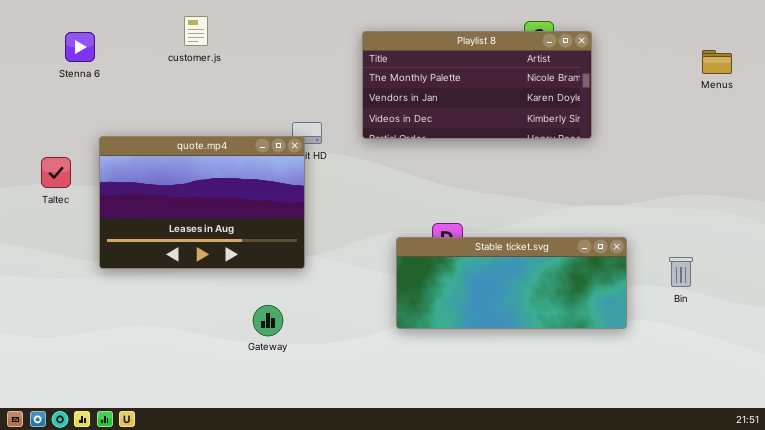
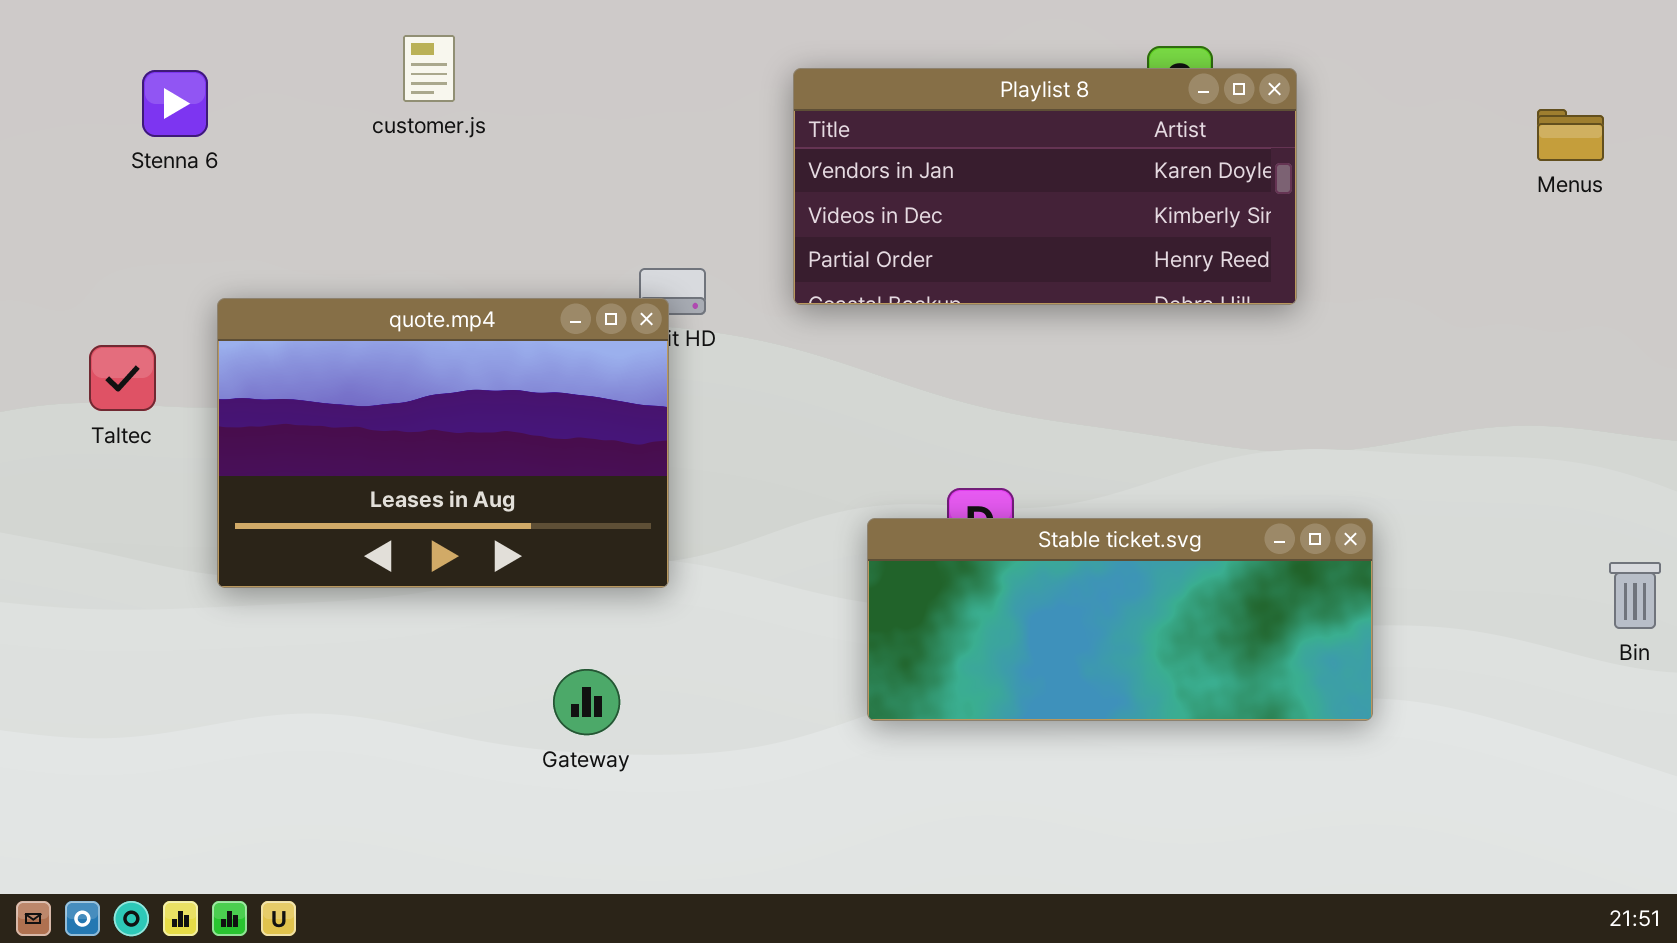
Playlist 8: [362,31,592,139] -> [793,68,1297,305], scrolled down 1 row
Bin: [669,257,693,287] -> [1609,562,1661,629], moved

